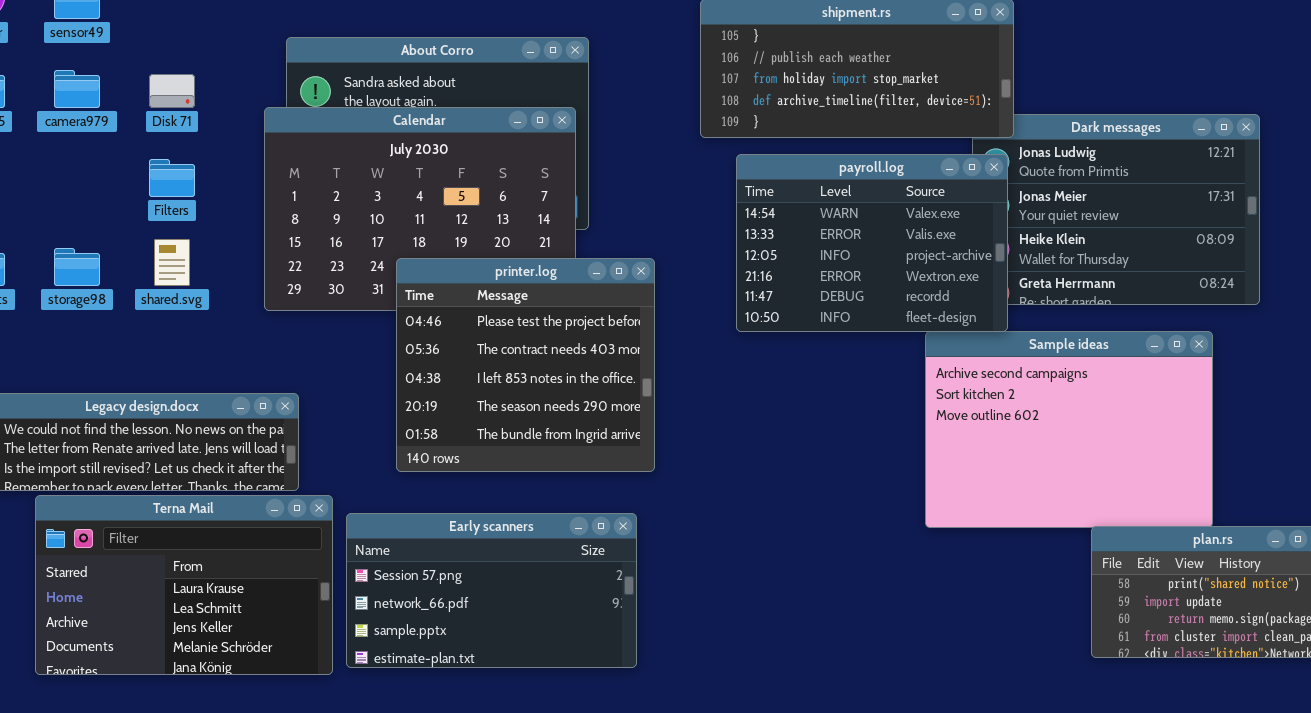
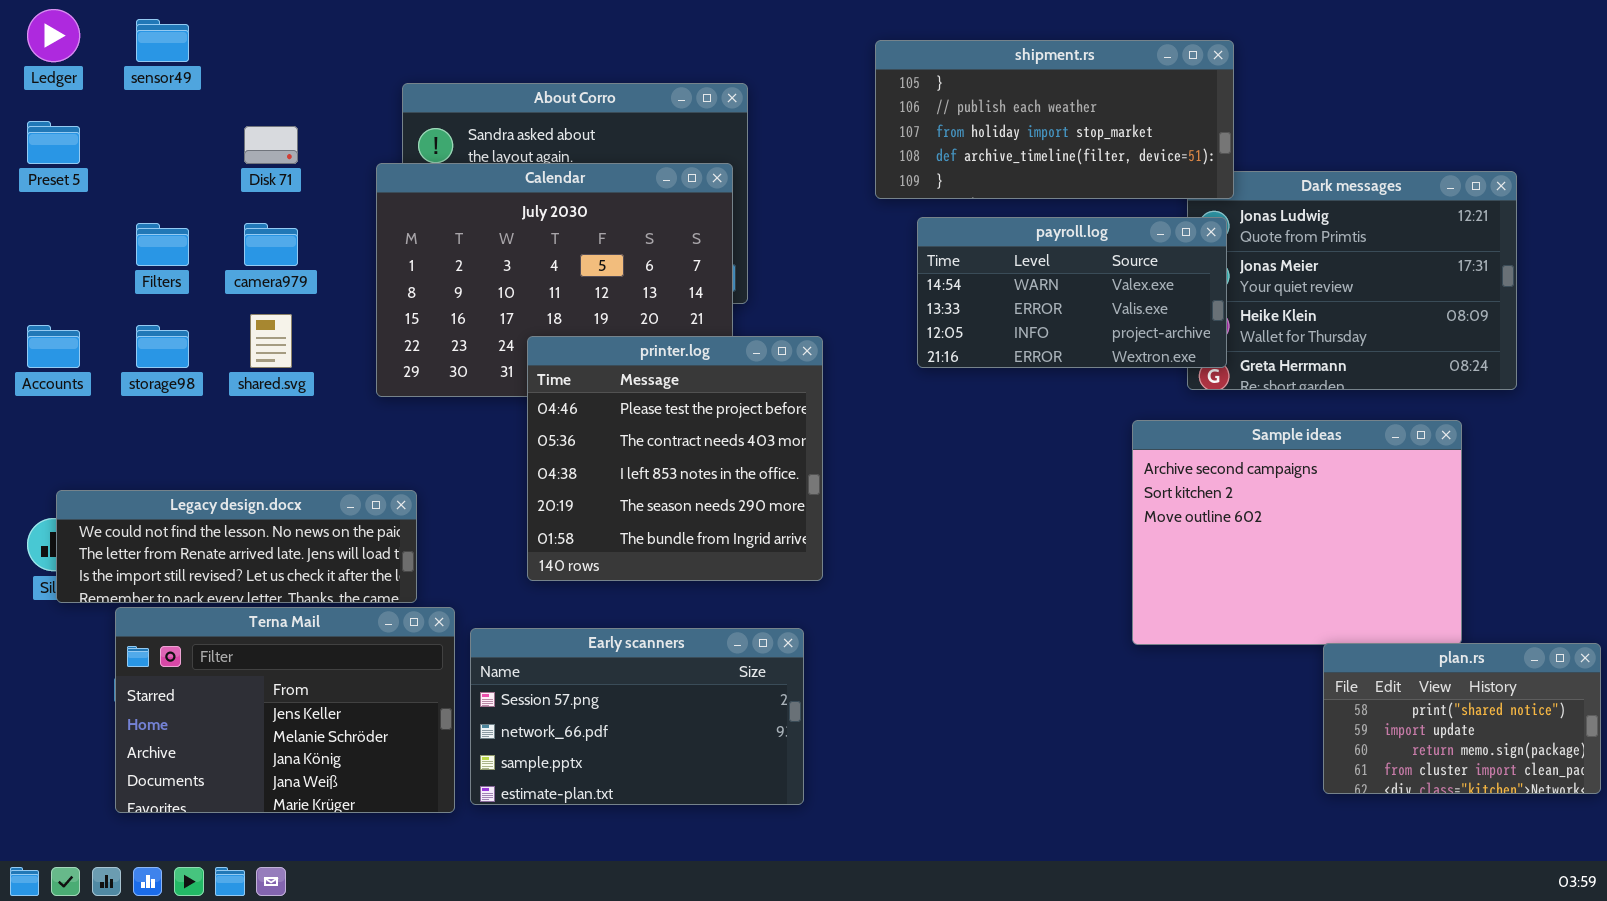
camera979: [54,70,100,108] -> [244,223,298,266], moved
payroll.log: [736,154,1008,332] -> [917,217,1227,368], resized
Filters: [149,159,195,197] -> [136,223,189,266], moved
Terna Mail: [35,495,333,675] -> [115,607,455,813], scrolled down 2 rows

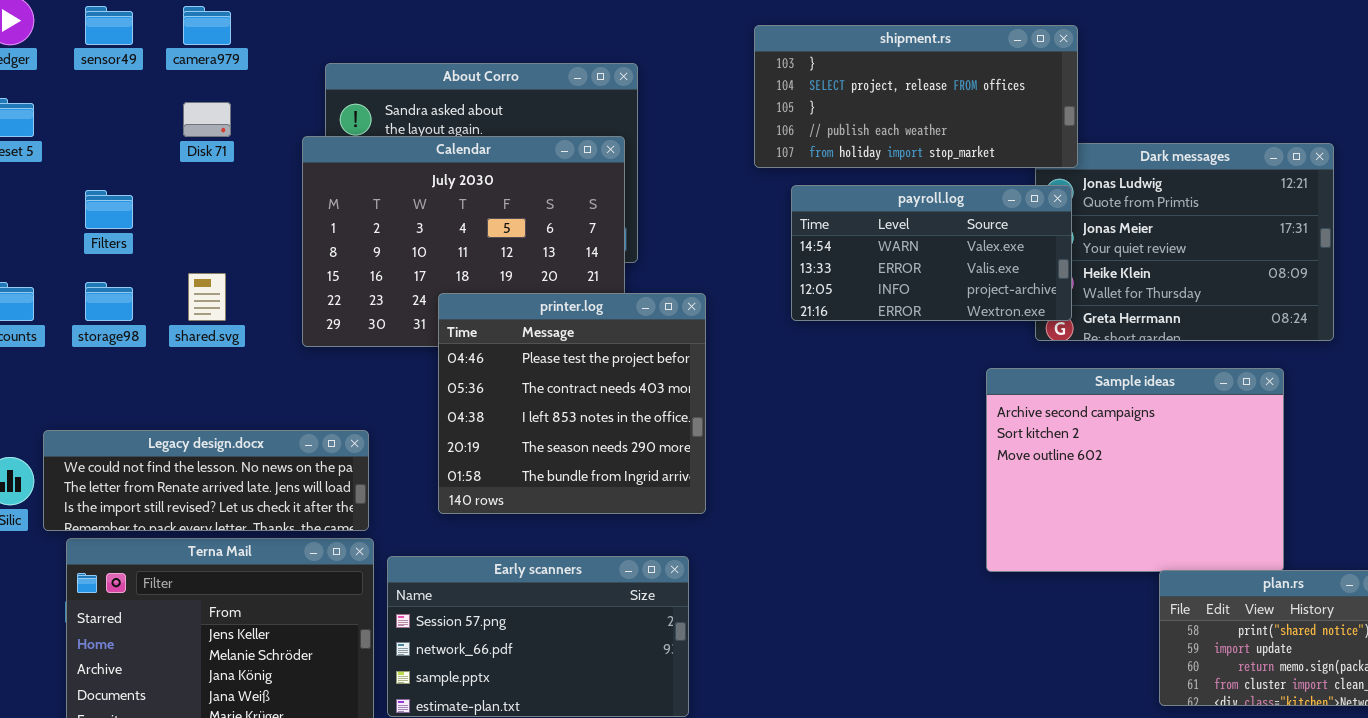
shipment.rs: [875,40,1234,199] -> [754,25,1078,168], scrolled up 2 rows
camera979: [244,223,298,266] -> [183,6,231,45], moved
Legacy design.docx: [56,490,417,603] -> [43,430,369,531], moved

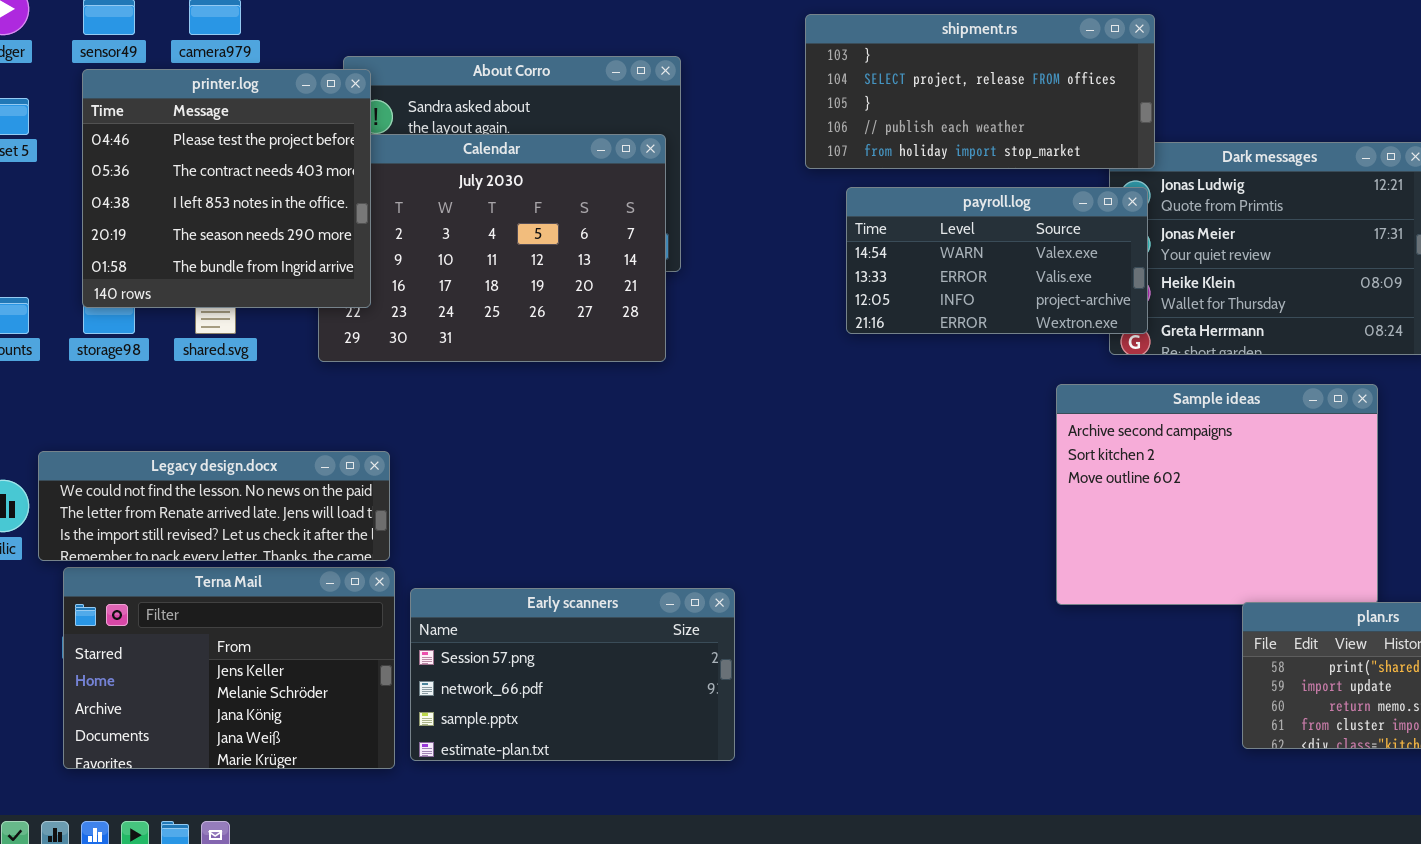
printer.log: [438,293,706,514] -> [82,69,371,308], moved

